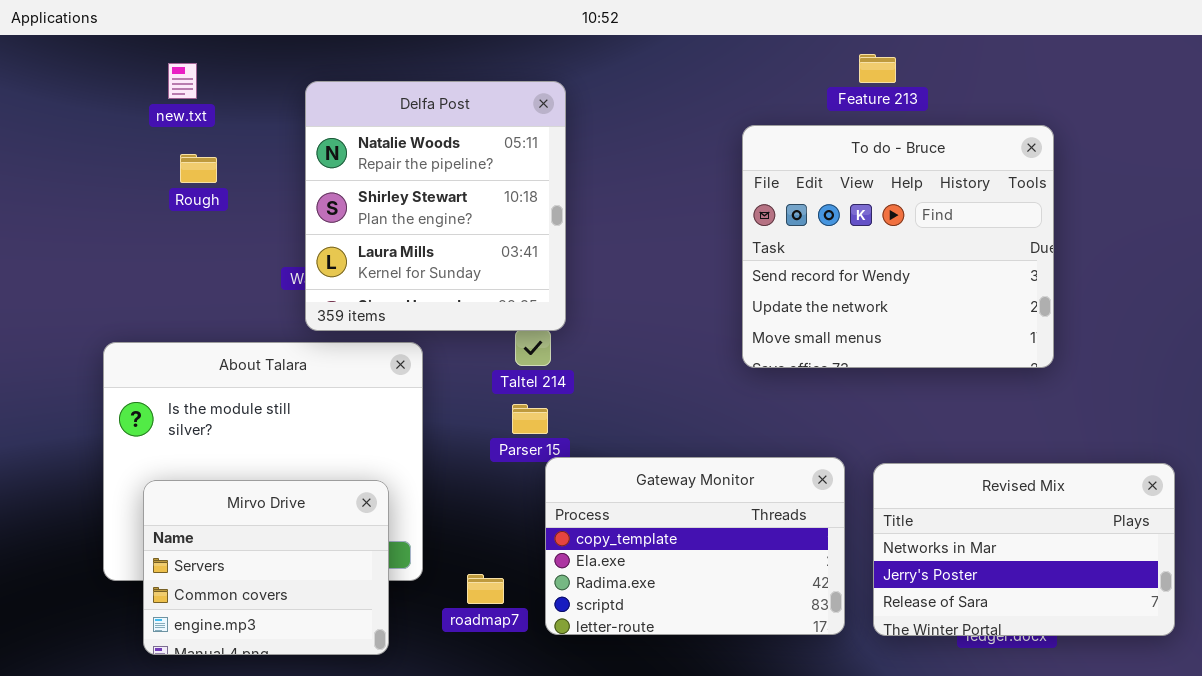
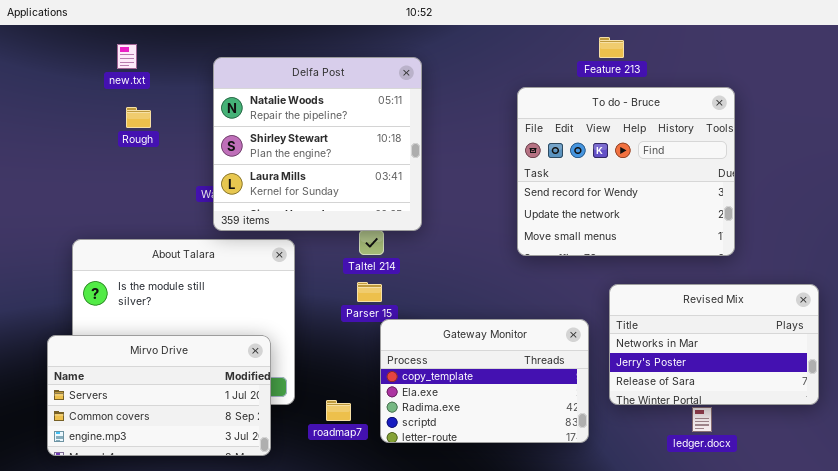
Delfa Post: [305,81,566,331] -> [213,57,422,231], resized
Revised Mix: [873,463,1175,636] -> [609,284,819,405], moved
Mirvo Drive: [143,480,389,655] -> [47,335,271,456], resized

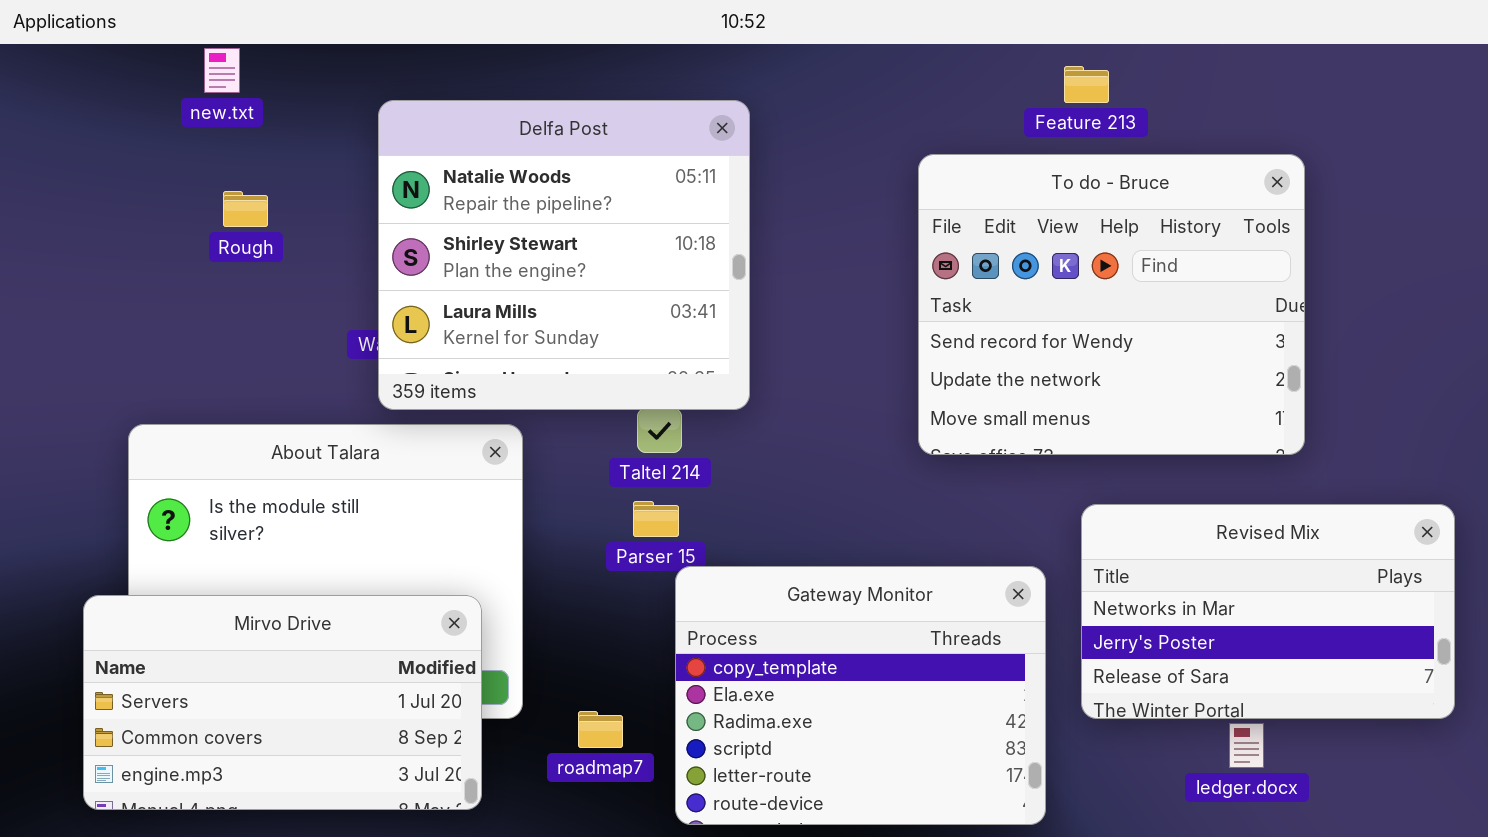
new.txt: [117,44,137,69] -> [204,48,240,93], moved
Gateway Monitor: [380,319,589,443] -> [675,566,1046,825], resized

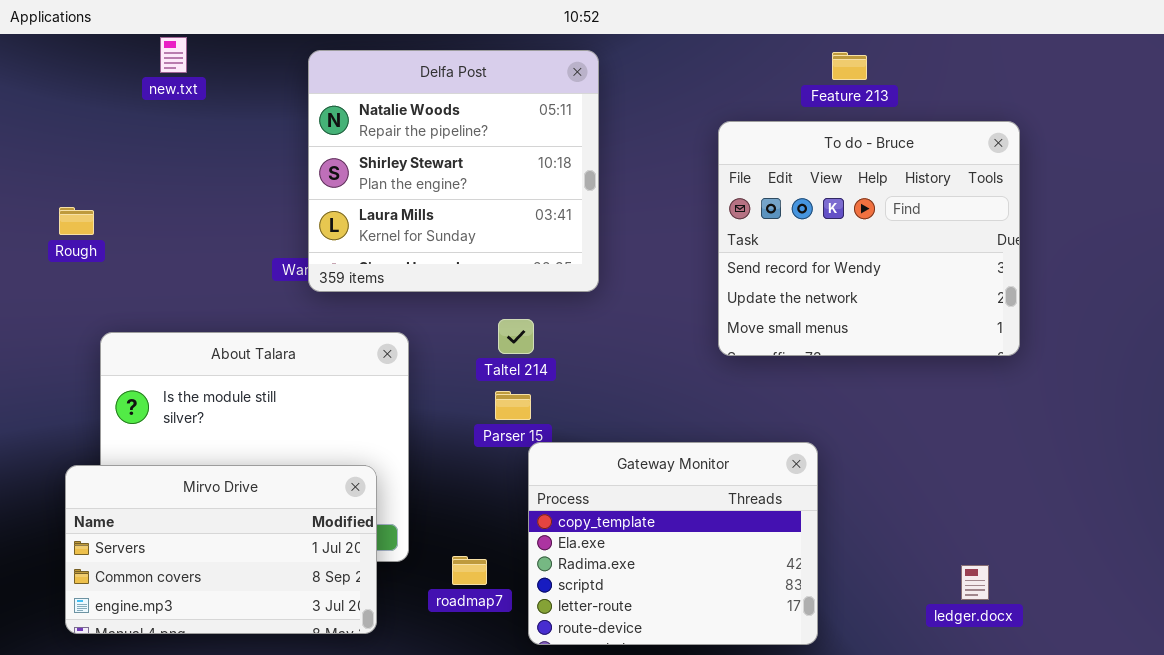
Delfa Post: [378,100,750,410] -> [308,50,599,292], moved
Rough: [223,191,268,227] -> [59,207,94,235], moved
Revised Mix: [1081,504,1455,719] -> none, closed

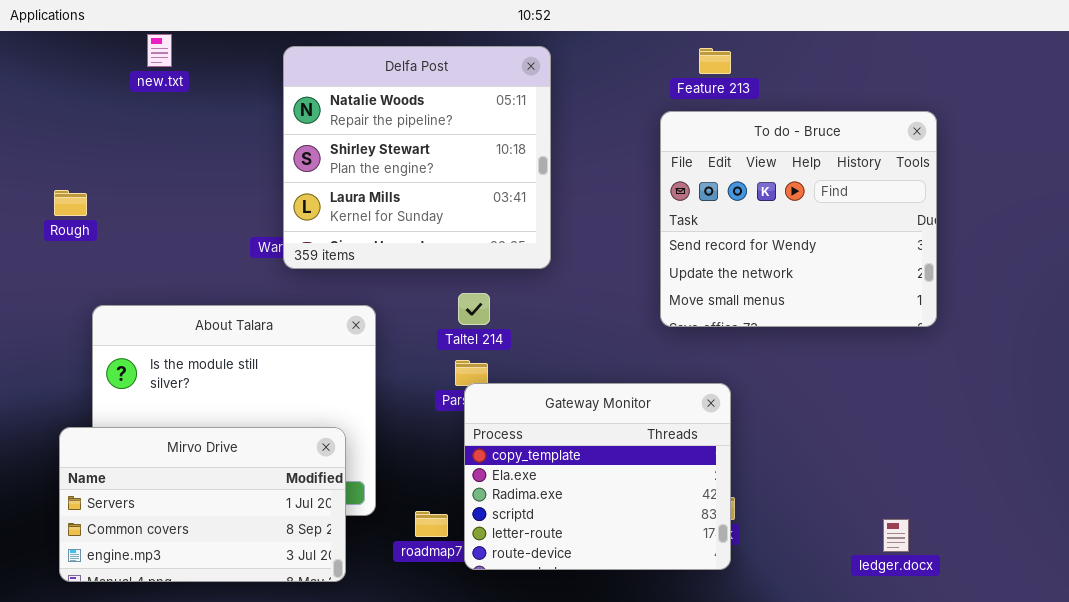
Feature 213: [832,52,867,80] -> [699,48,731,74], moved
Gateway Monitor: [528,442,818,645] -> [464,383,731,570], moved

